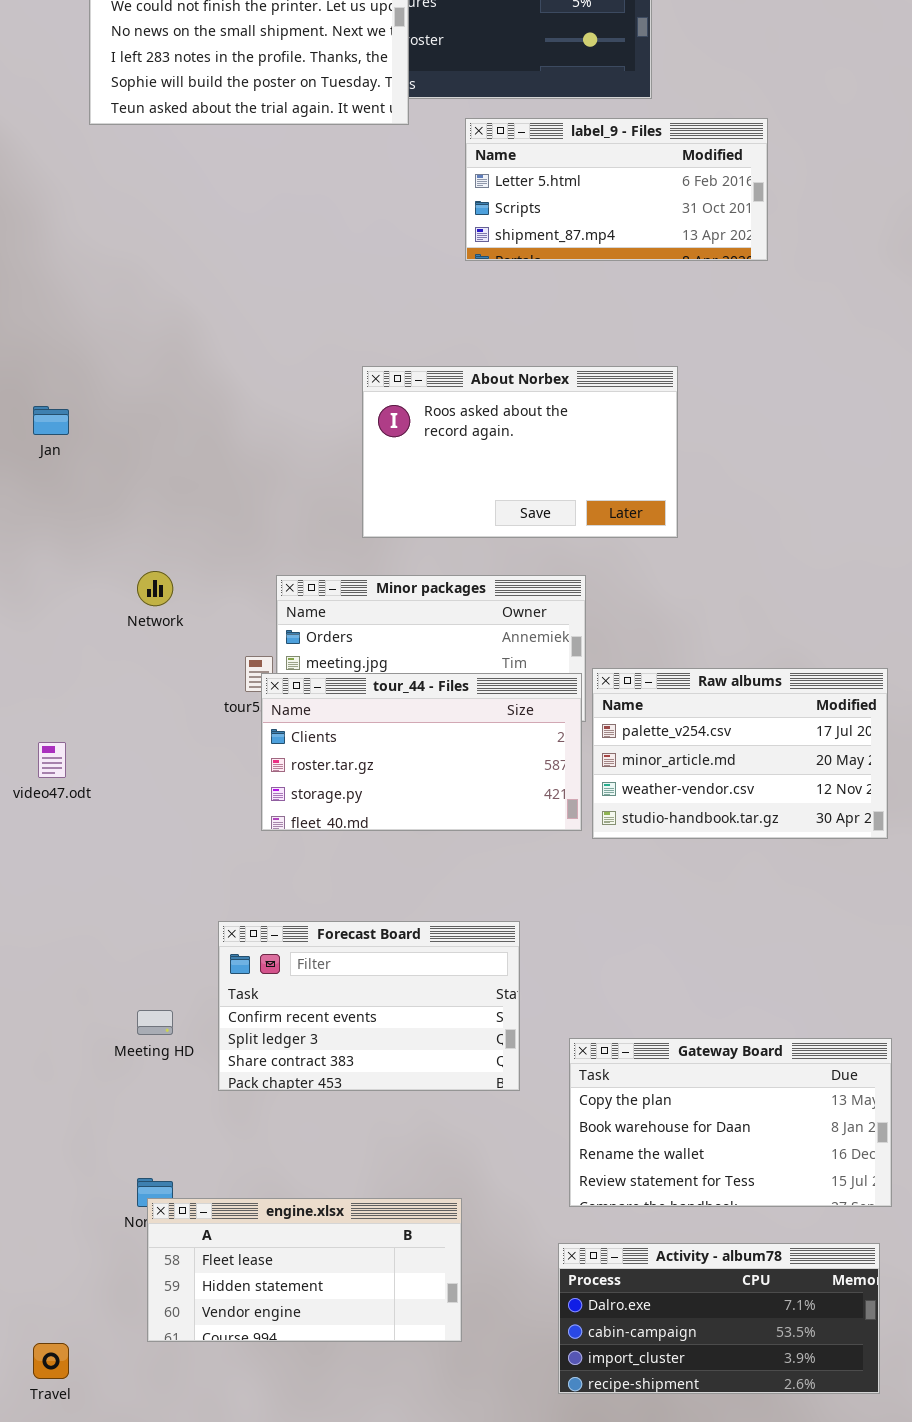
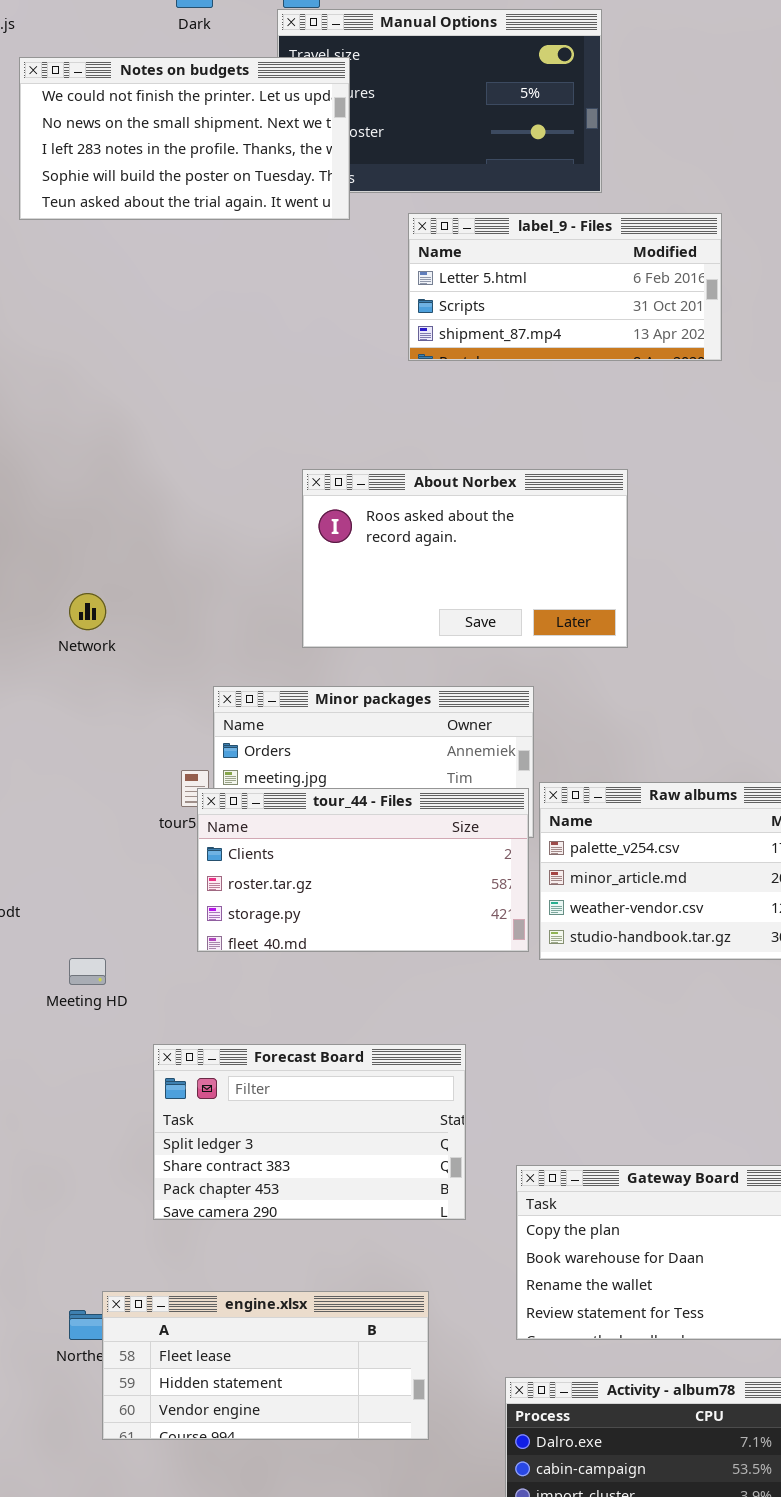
Network: [137,571,173,606] -> [69,593,106,630], moved
Forecast Board: [218,921,520,1091] -> [153,1044,466,1220], scrolled down 1 row
Meeting HD: [137,1010,173,1035] -> [69,958,106,985], moved
engine.xlsx: [147,1198,462,1342] -> [102,1291,429,1440], moved

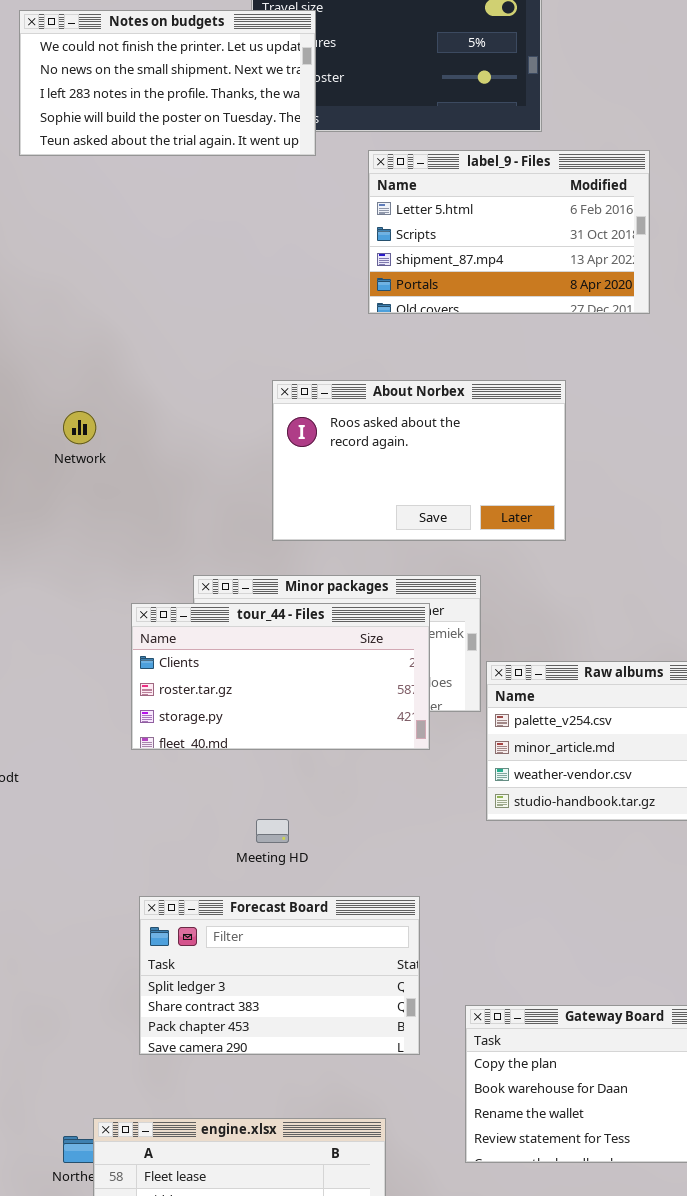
label_9 - Files: [408,213,722,361] -> [368,150,650,314], resized
Network: [69,593,106,630] -> [63,411,96,444], moved
tour_44 - Files: [197,788,529,952] -> [131,603,430,750], moved
Meeting HD: [69,958,106,985] -> [256,819,289,843], moved

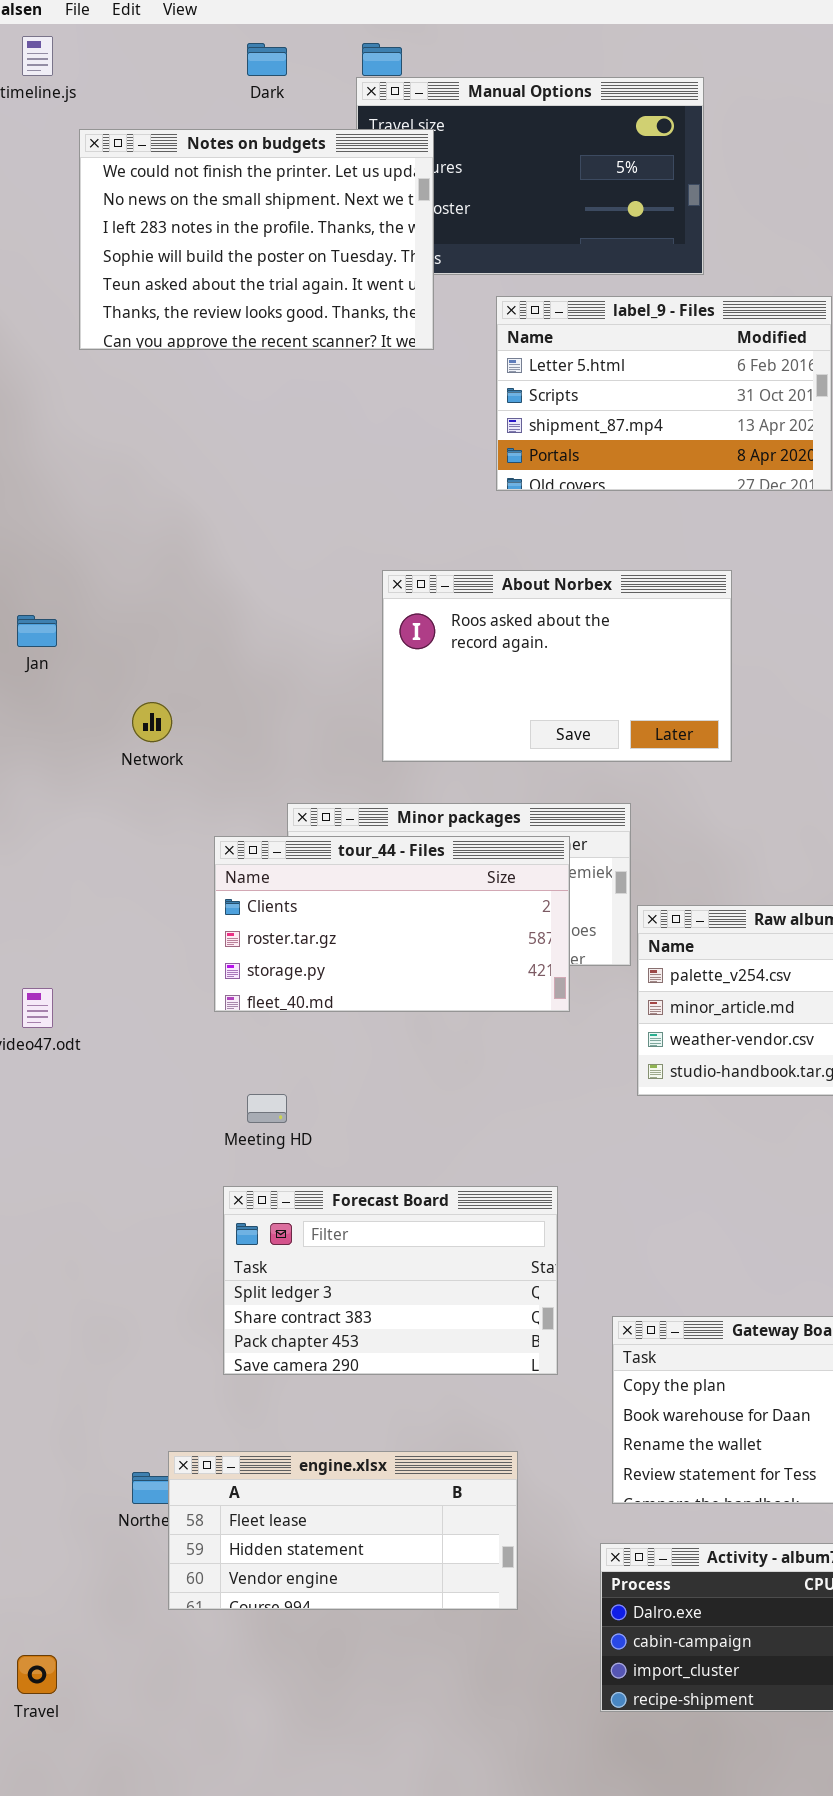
Notes on budgets: [19,10,316,156] -> [79,129,434,350], resized
Network: [63,411,96,444] -> [132,702,172,742], moved
Meeting HD: [256,819,289,843] -> [247,1094,287,1123], moved

